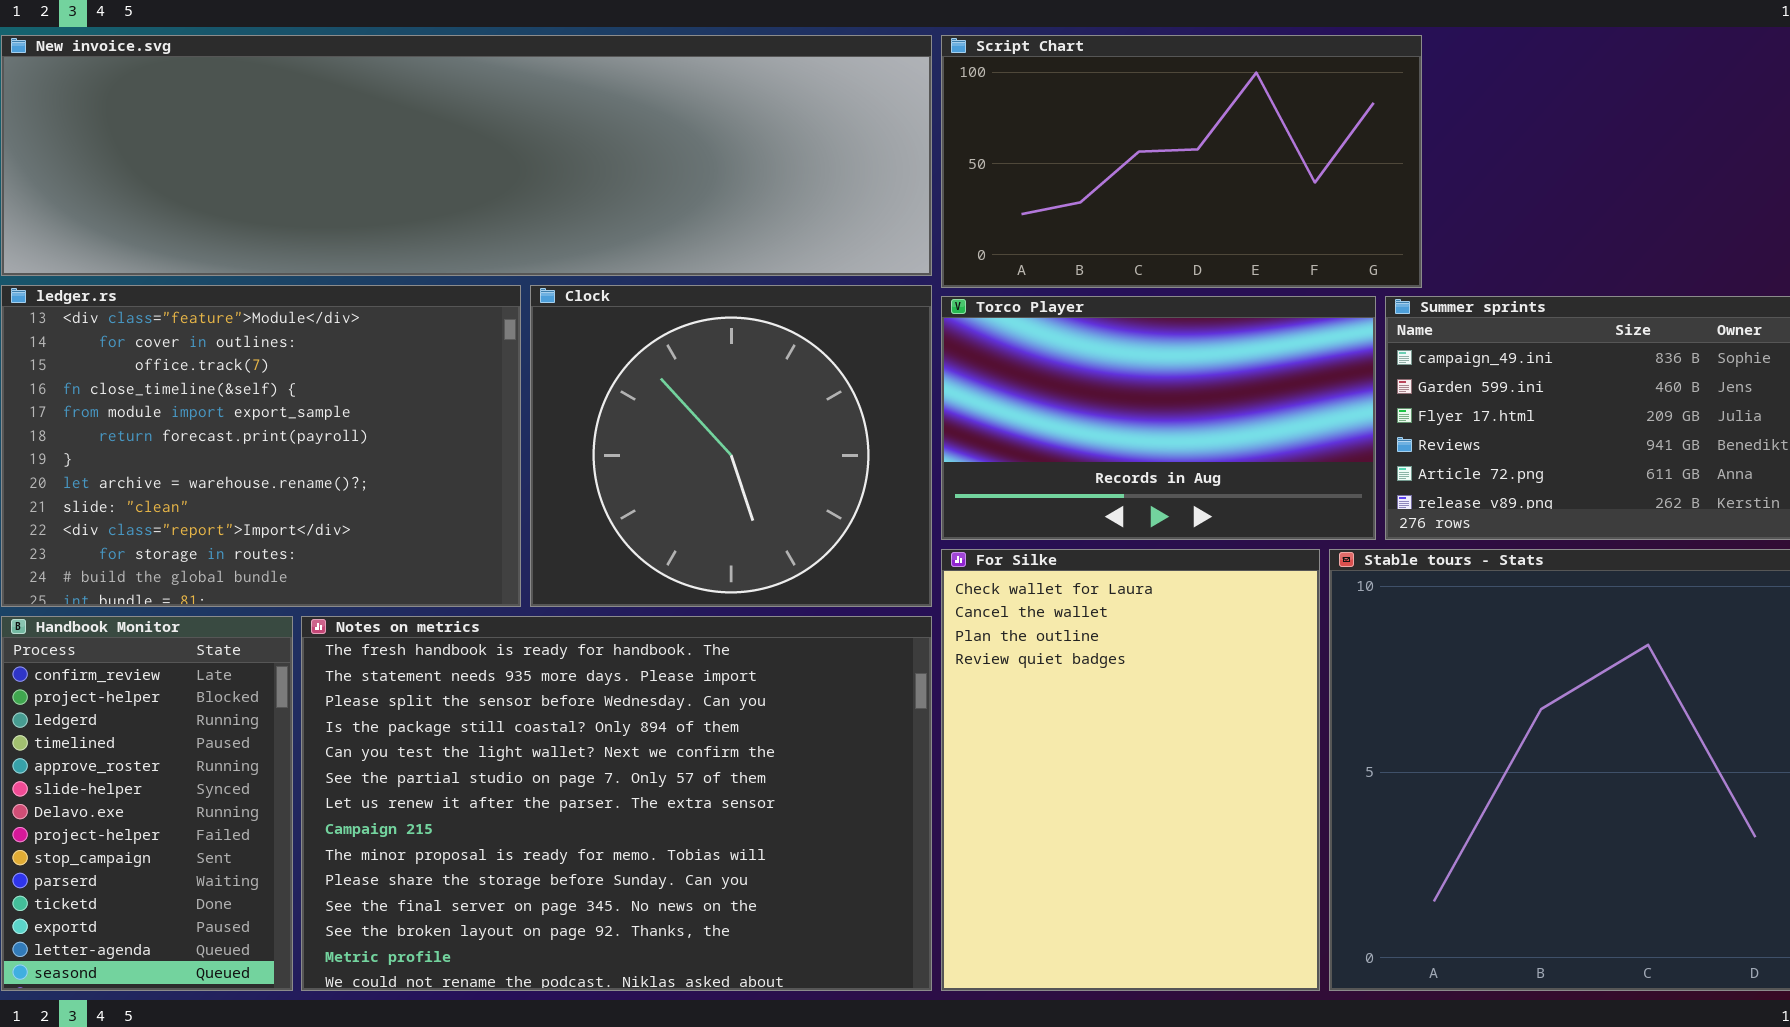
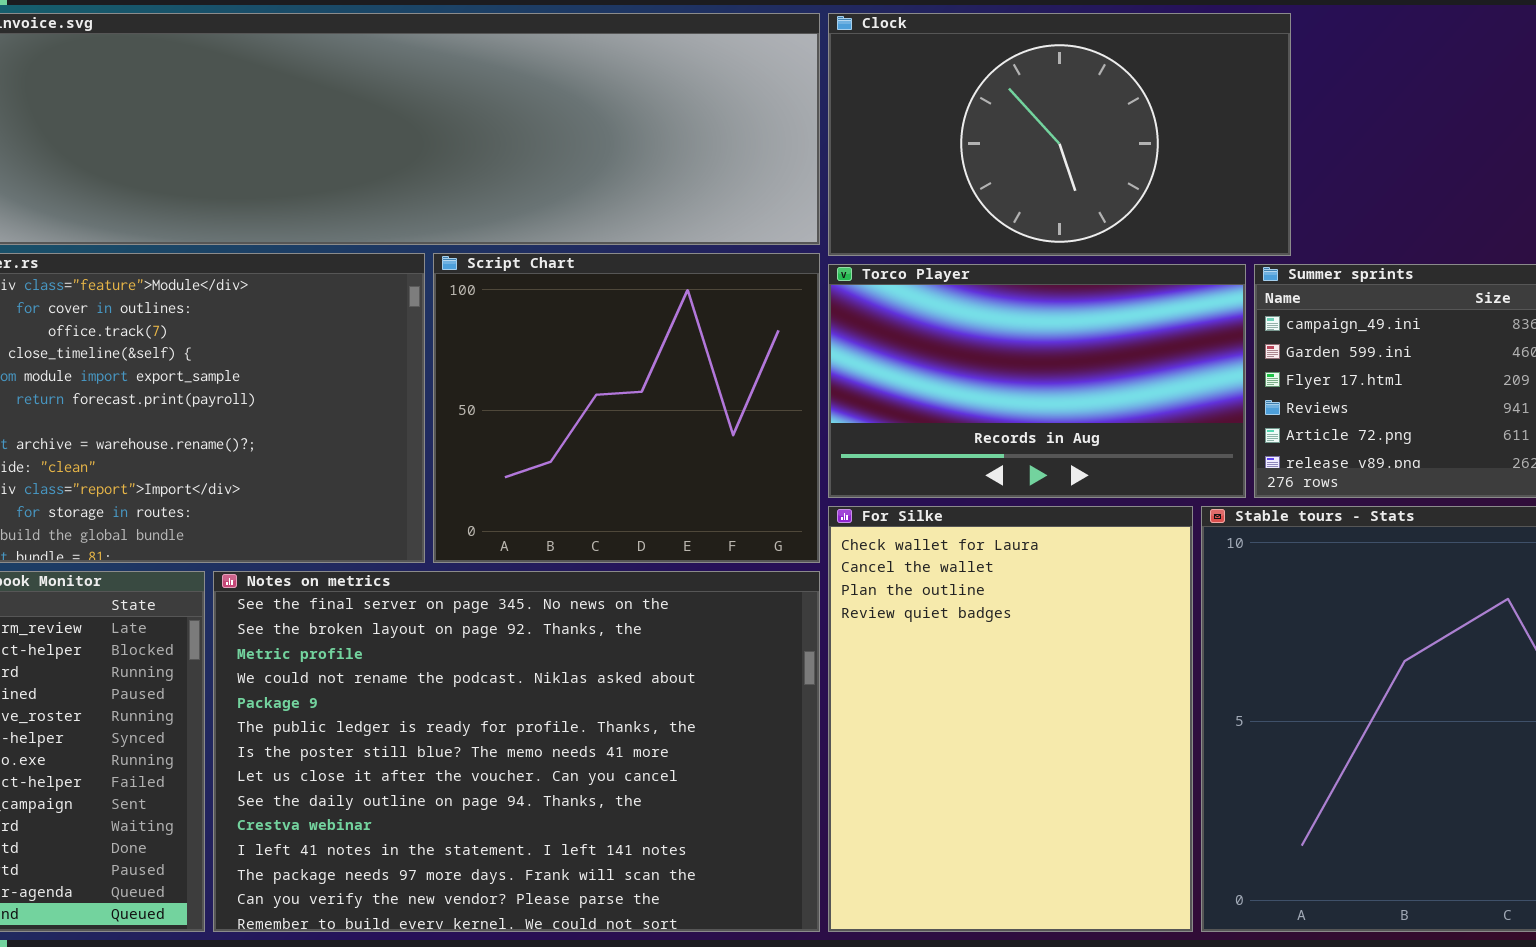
Script Chart: [941,35,1422,288] -> [433,253,820,563], moved, resized
Clock: [530,285,932,607] -> [828,13,1291,256], moved, resized
Notes on metrics: [301,616,932,991] -> [213,571,820,932], scrolled down 10 rows

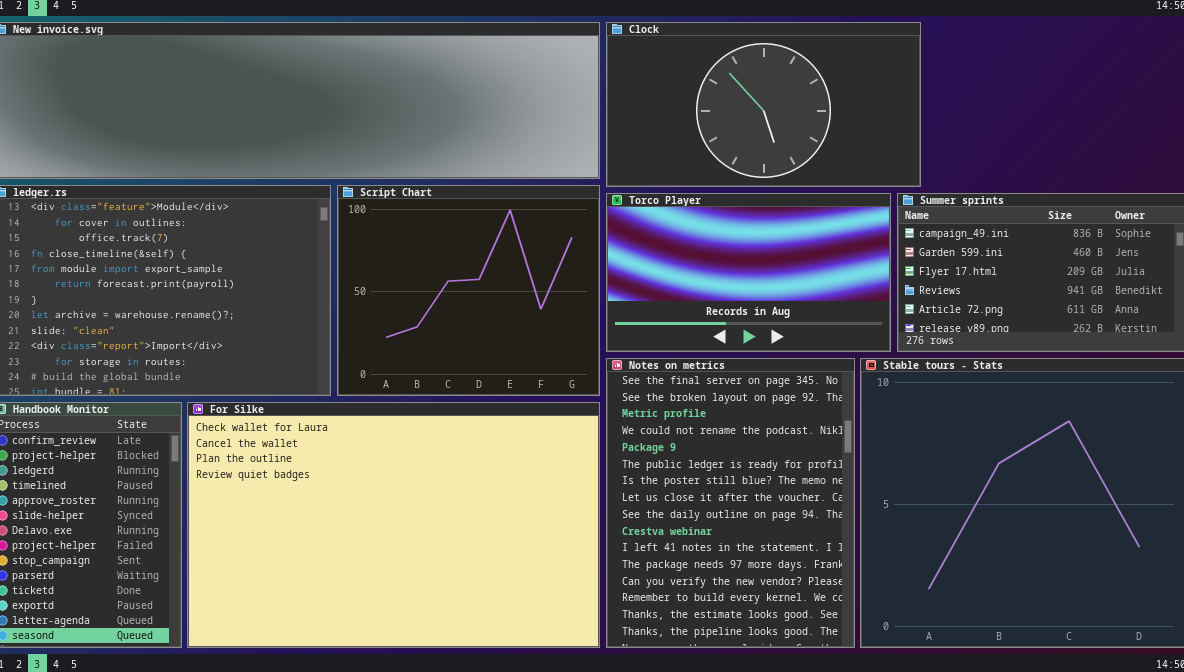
For Silke: [828,506,1193,932] -> [187,402,600,648], moved, resized
Notes on metrics: [213,571,820,932] -> [606,358,855,648], moved, resized

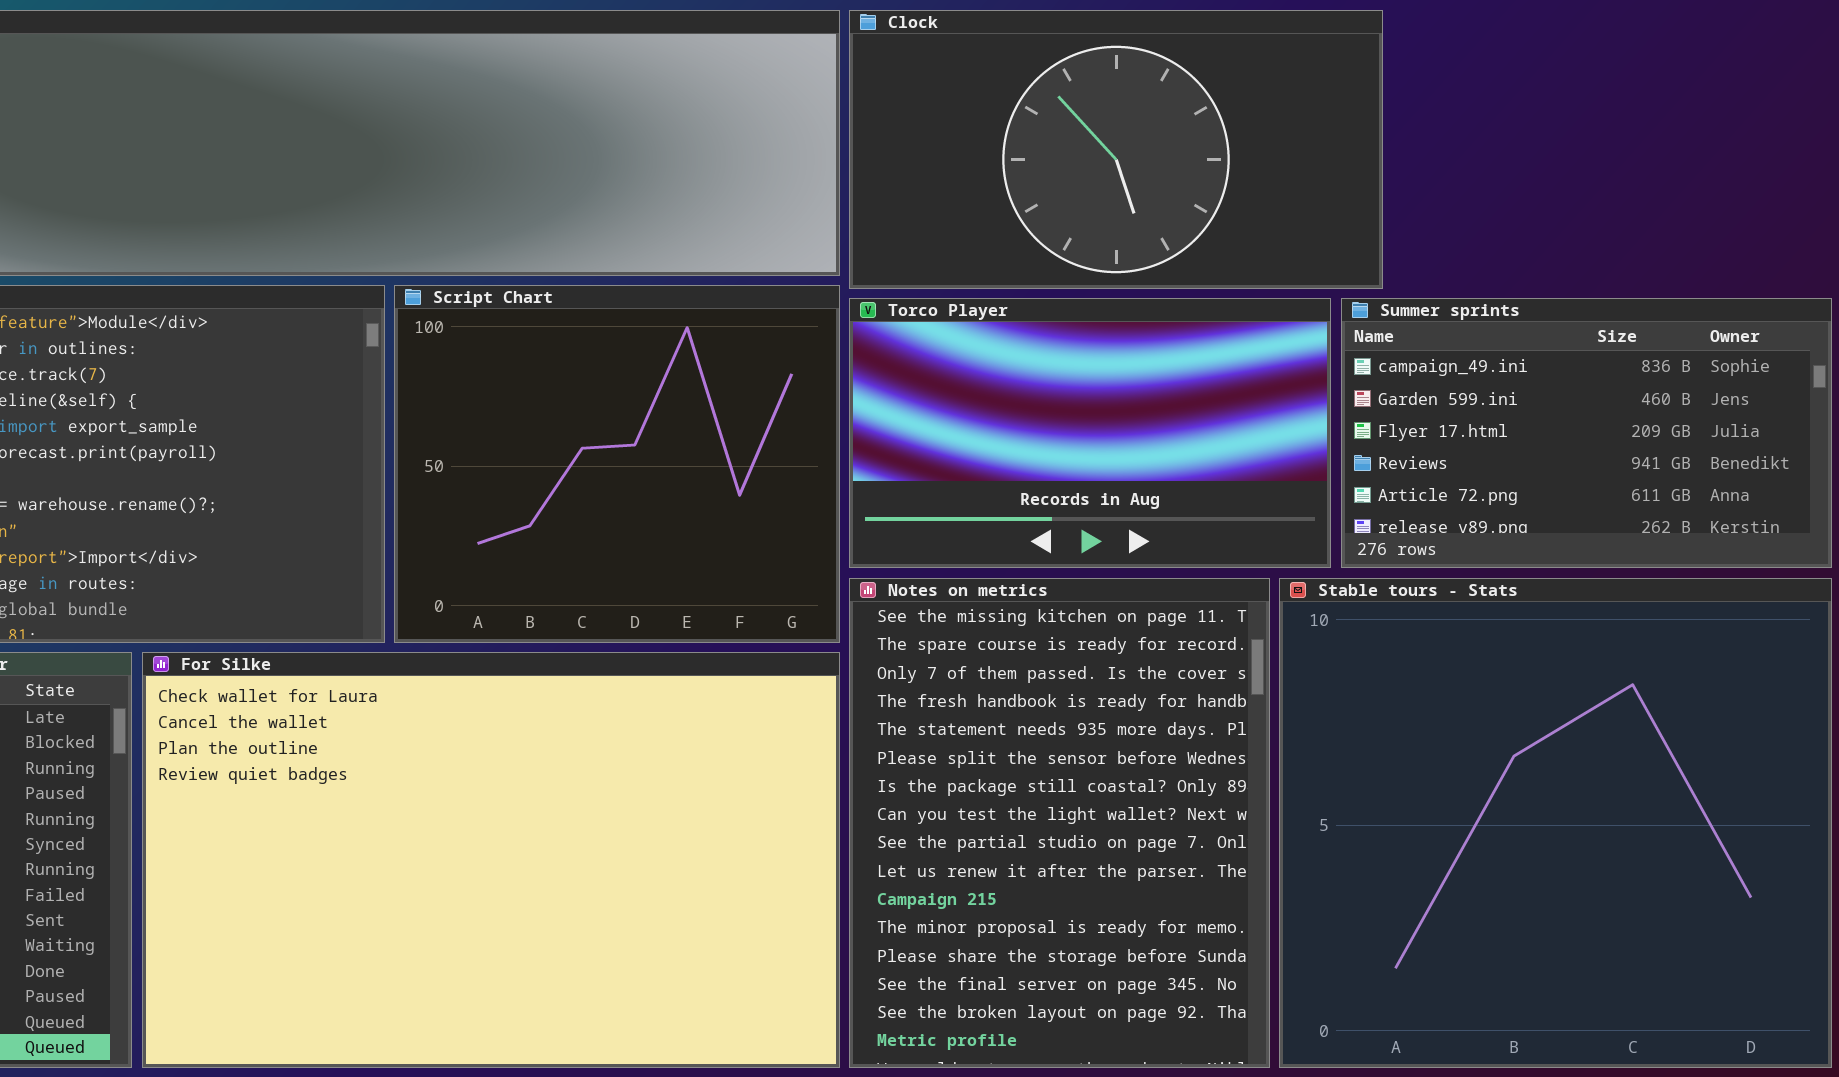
Notes on metrics: [606,358,855,648] -> [849,578,1270,1068], scrolled up 13 rows

